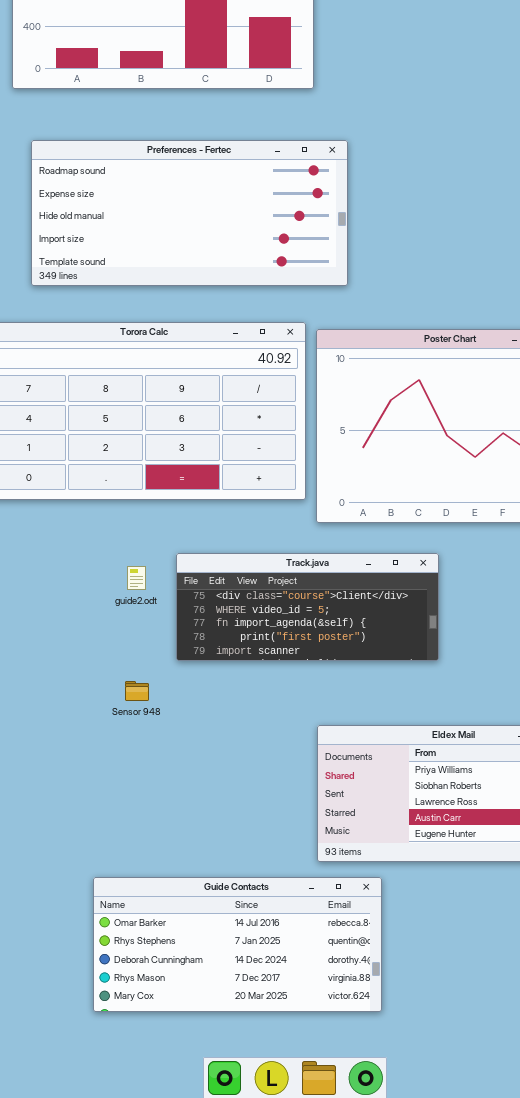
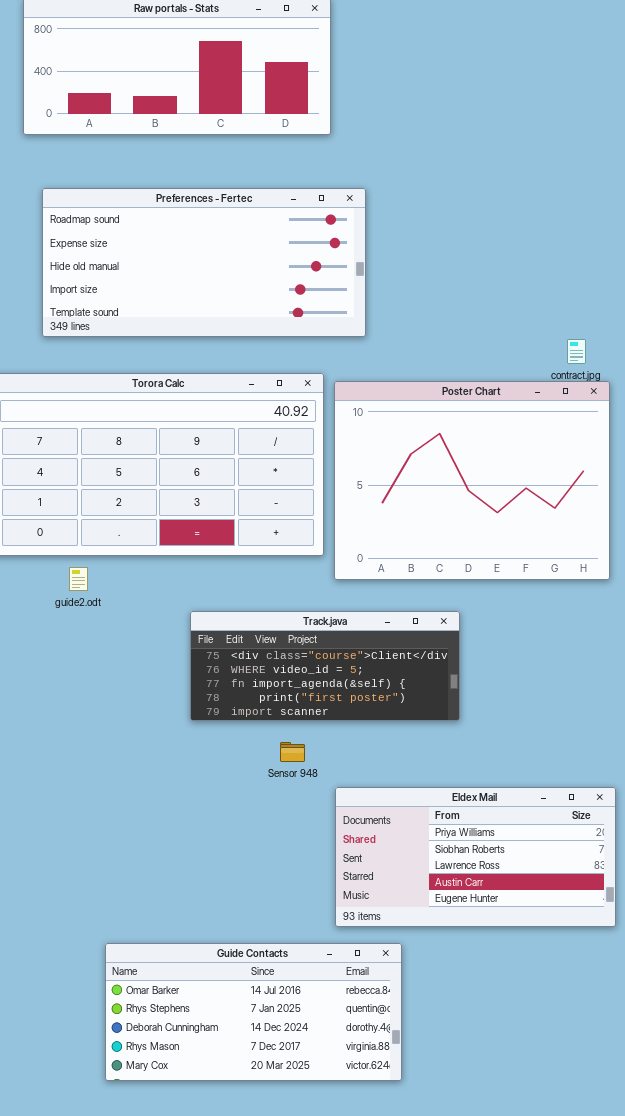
guide2.odt: [127,566,146,590] -> [69,567,88,591], moved
Sensor 948: [125,681,149,701] -> [280,742,305,762], moved

